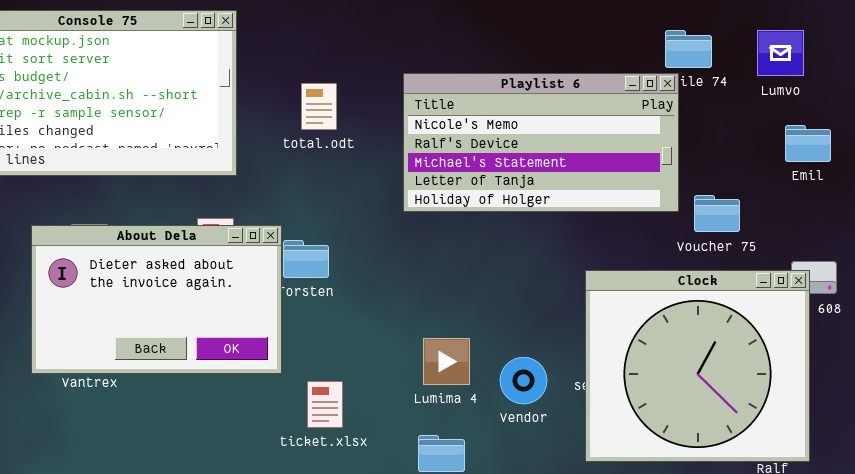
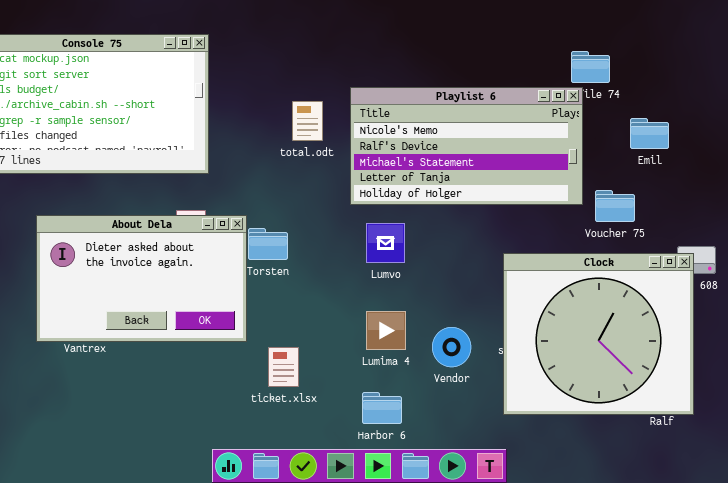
Lumvo: [757,30,804,76] -> [366,223,405,263], moved
total.odt: [301,83,337,130] -> [292,101,323,141], moved
Emil: [785,125,831,162] -> [630,118,669,149], moved

